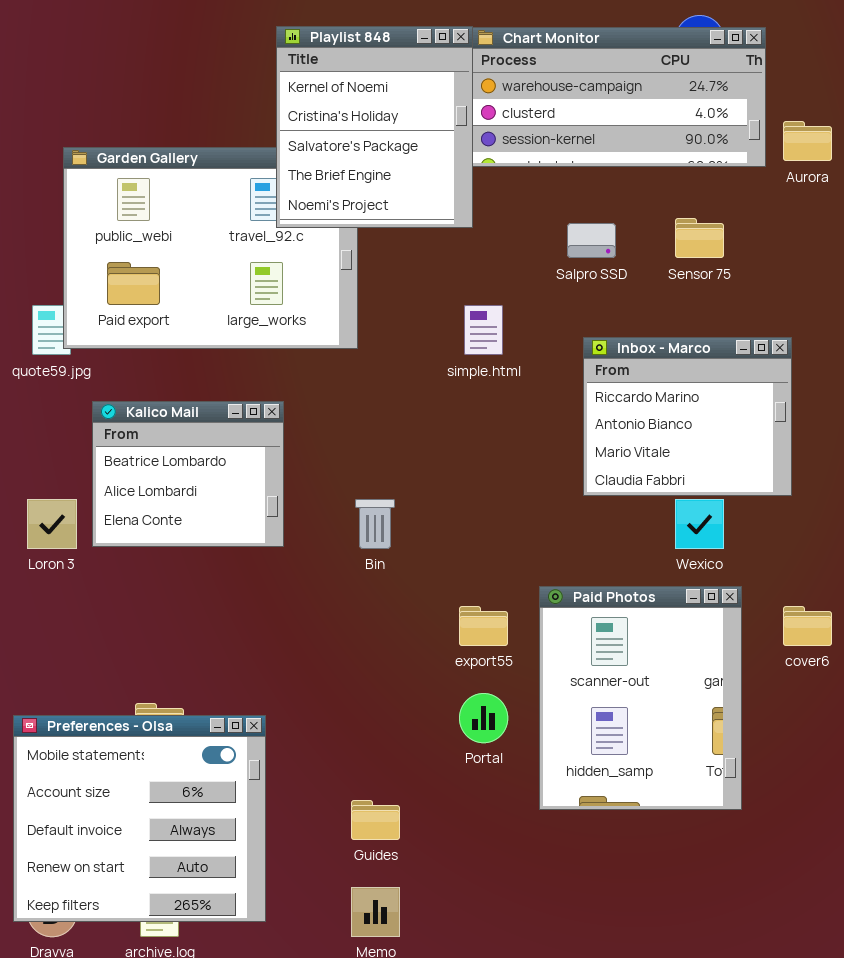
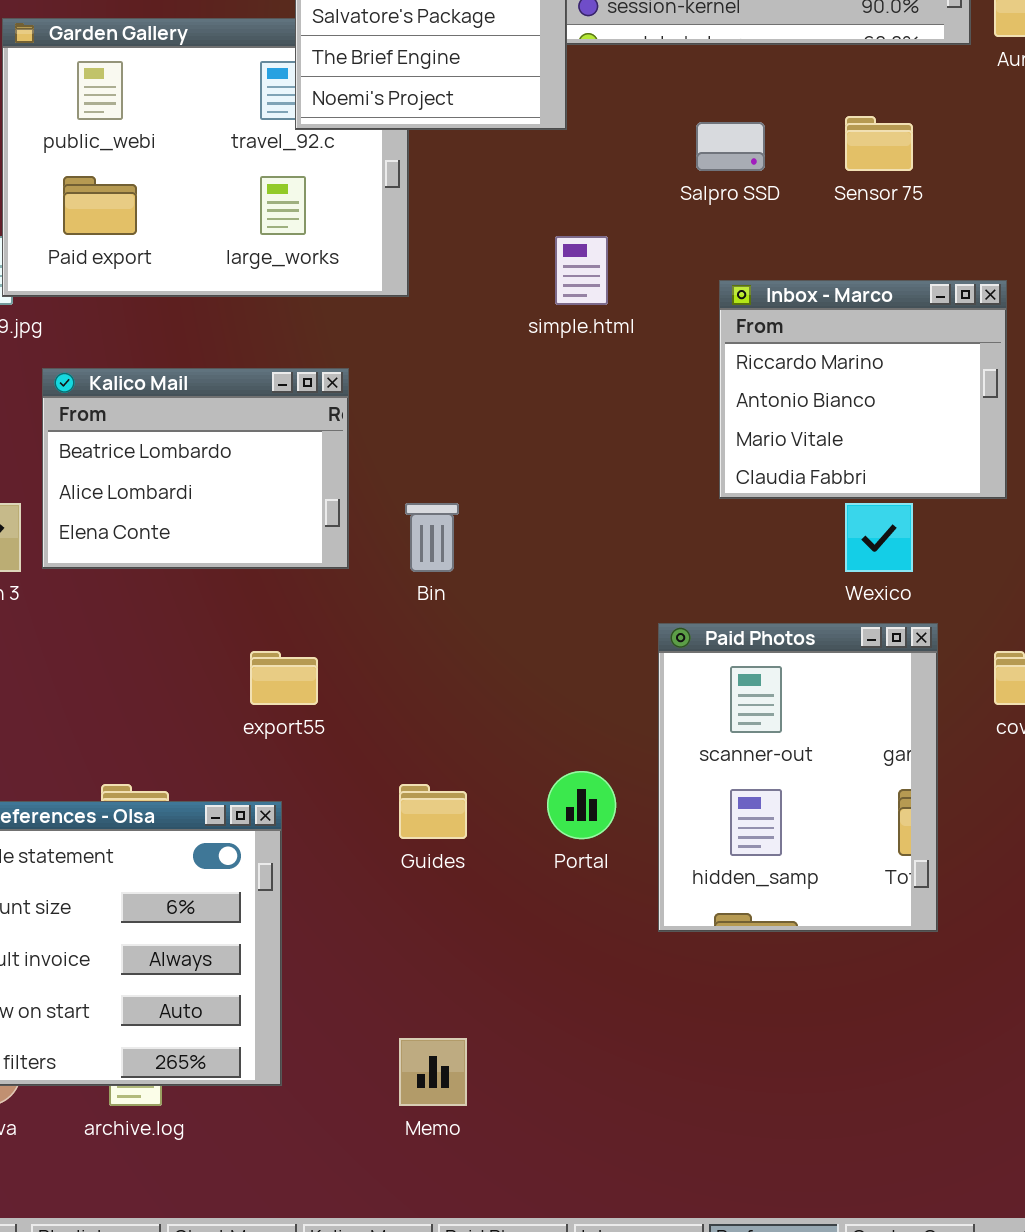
Kalico Mail: [92,401,284,547] -> [42,368,349,569], resized
export55: [459,606,508,646] -> [250,651,318,705], moved
Guides: [351,800,400,840] -> [399,784,467,839], moved

